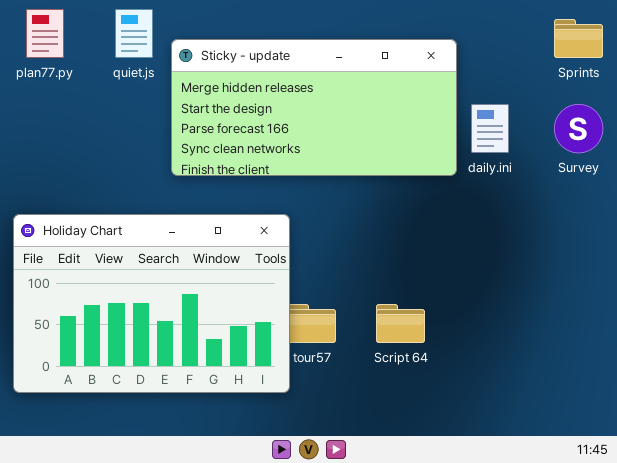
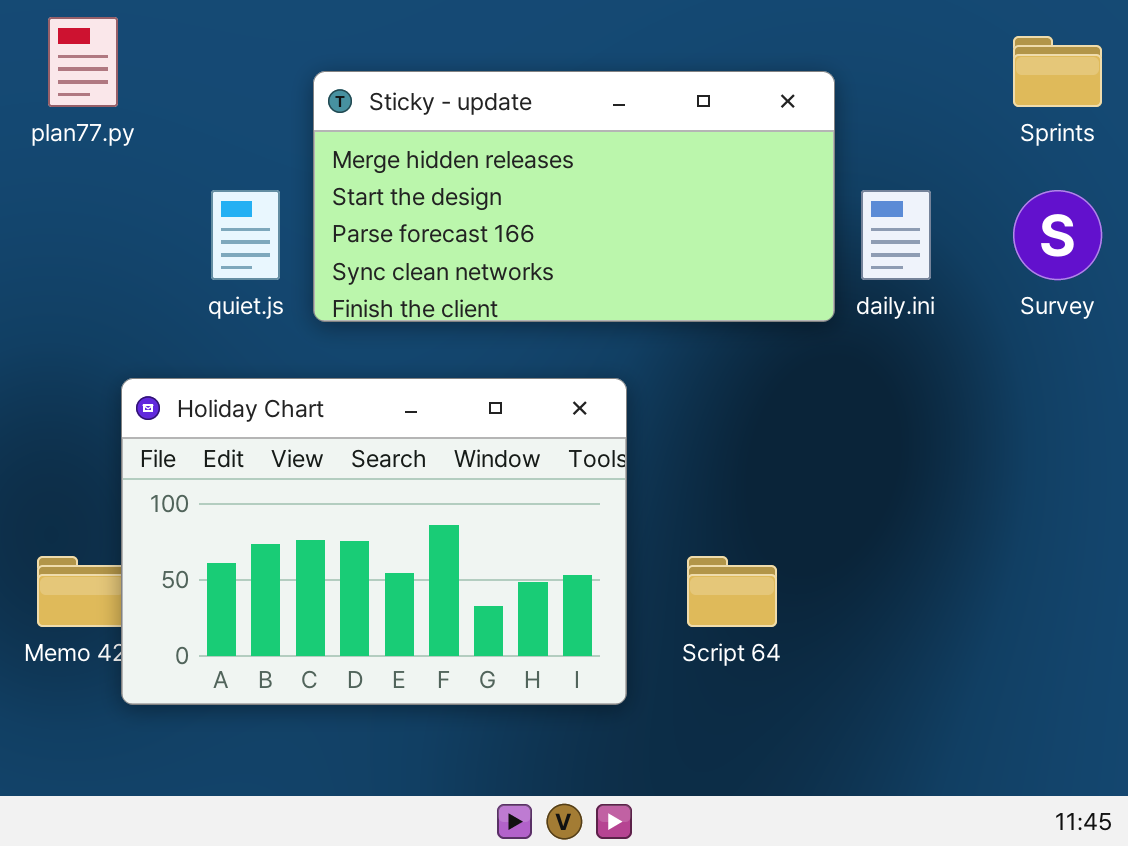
quiet.js: [115,9,153,58] -> [211,190,280,280], moved
Holiday Chart: [13,214,290,393] -> [121,378,627,705], moved

